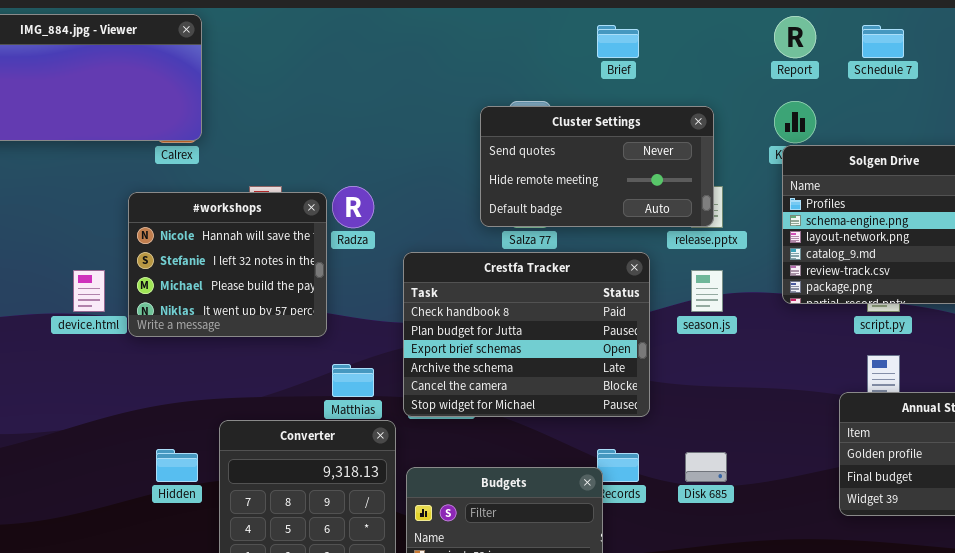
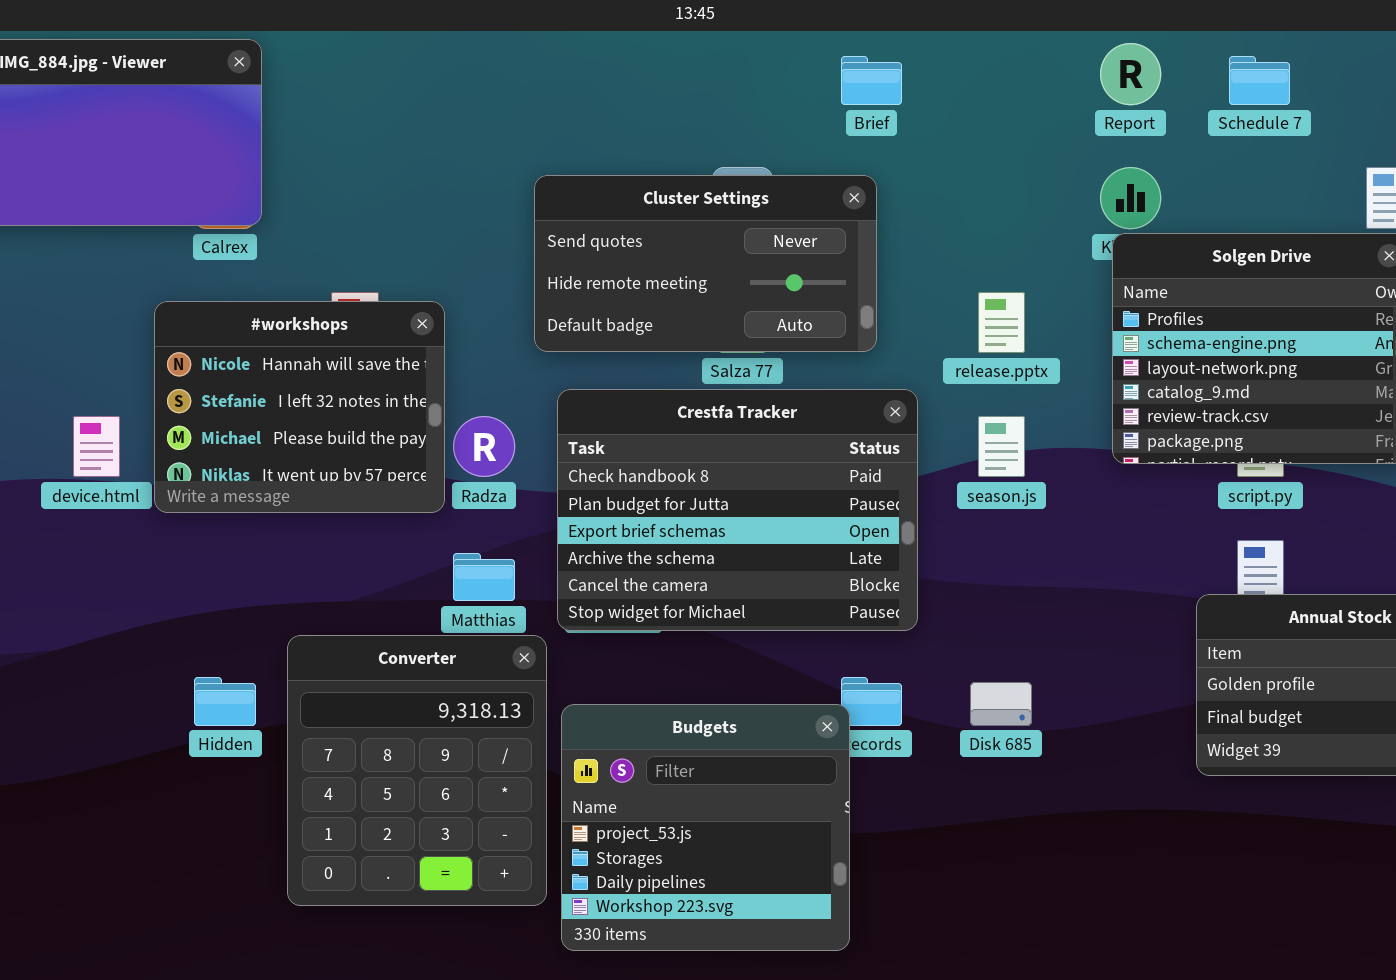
Cluster Settings: [480,106,714,227] -> [534,175,877,352], moved
Radza: [332,186,374,228] -> [453,416,515,477], moved

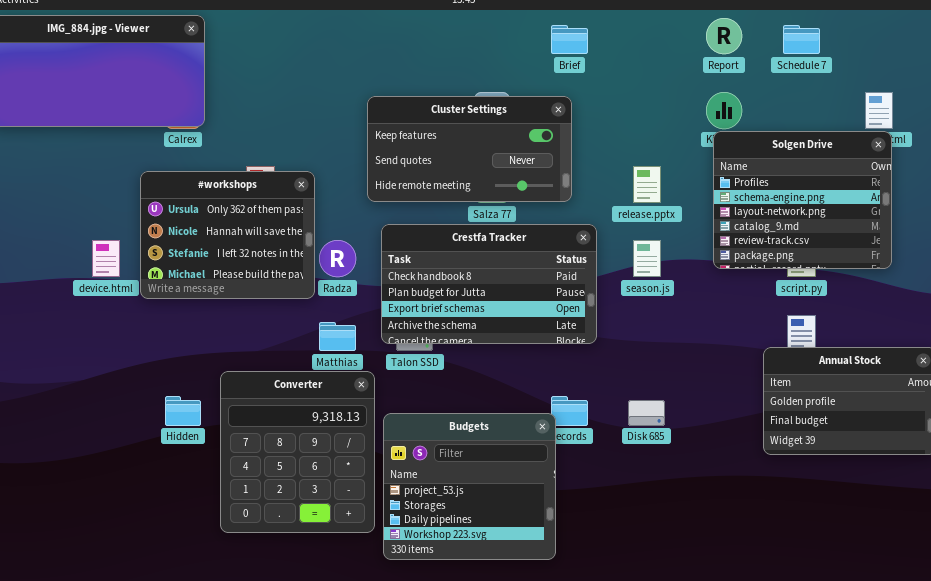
Cluster Settings: [534,175,877,352] -> [367,96,572,202], scrolled up 1 row
#workshops: [154,301,445,513] -> [140,171,315,299], scrolled up 1 row
Crestfa Tracker: [557,389,918,631] -> [381,224,597,344], resized

